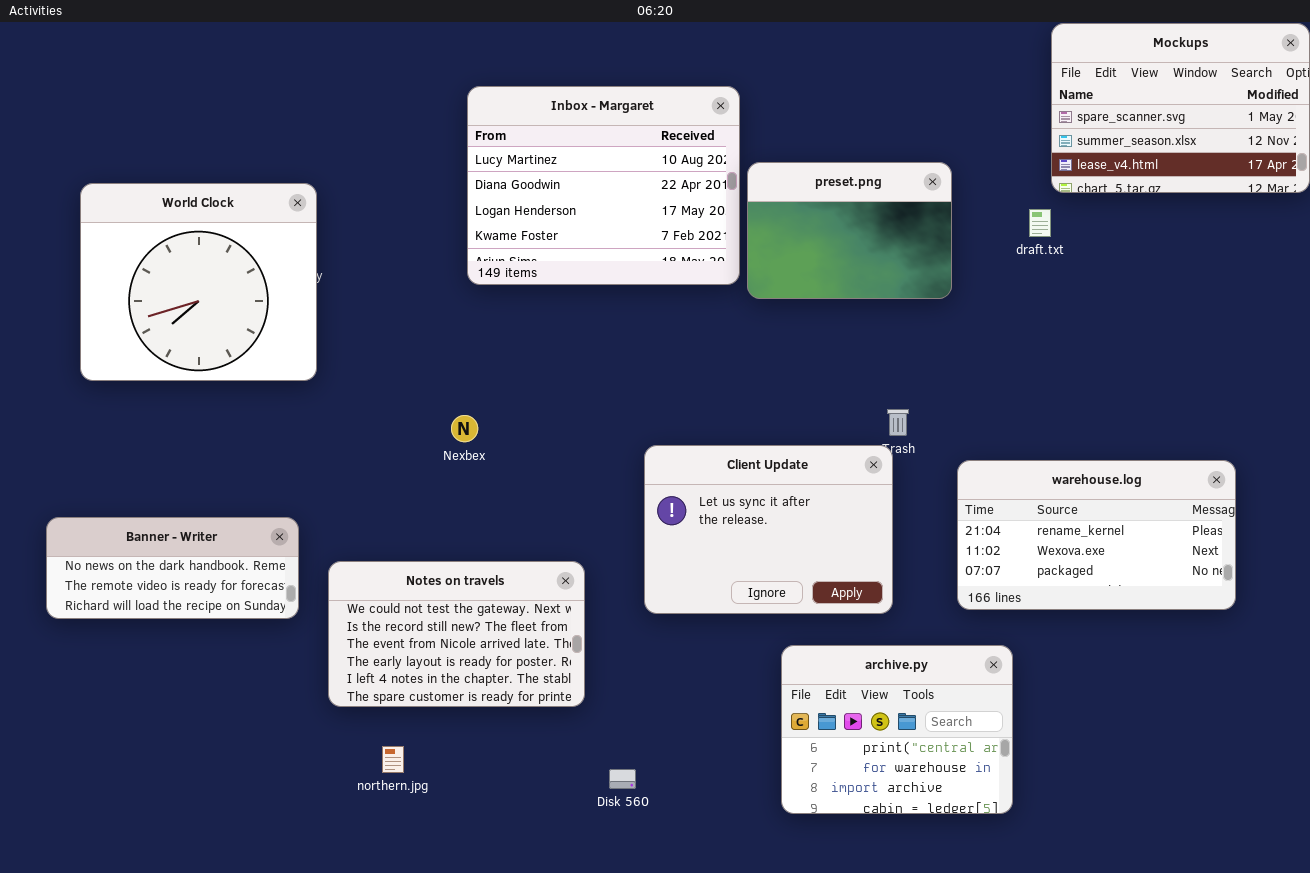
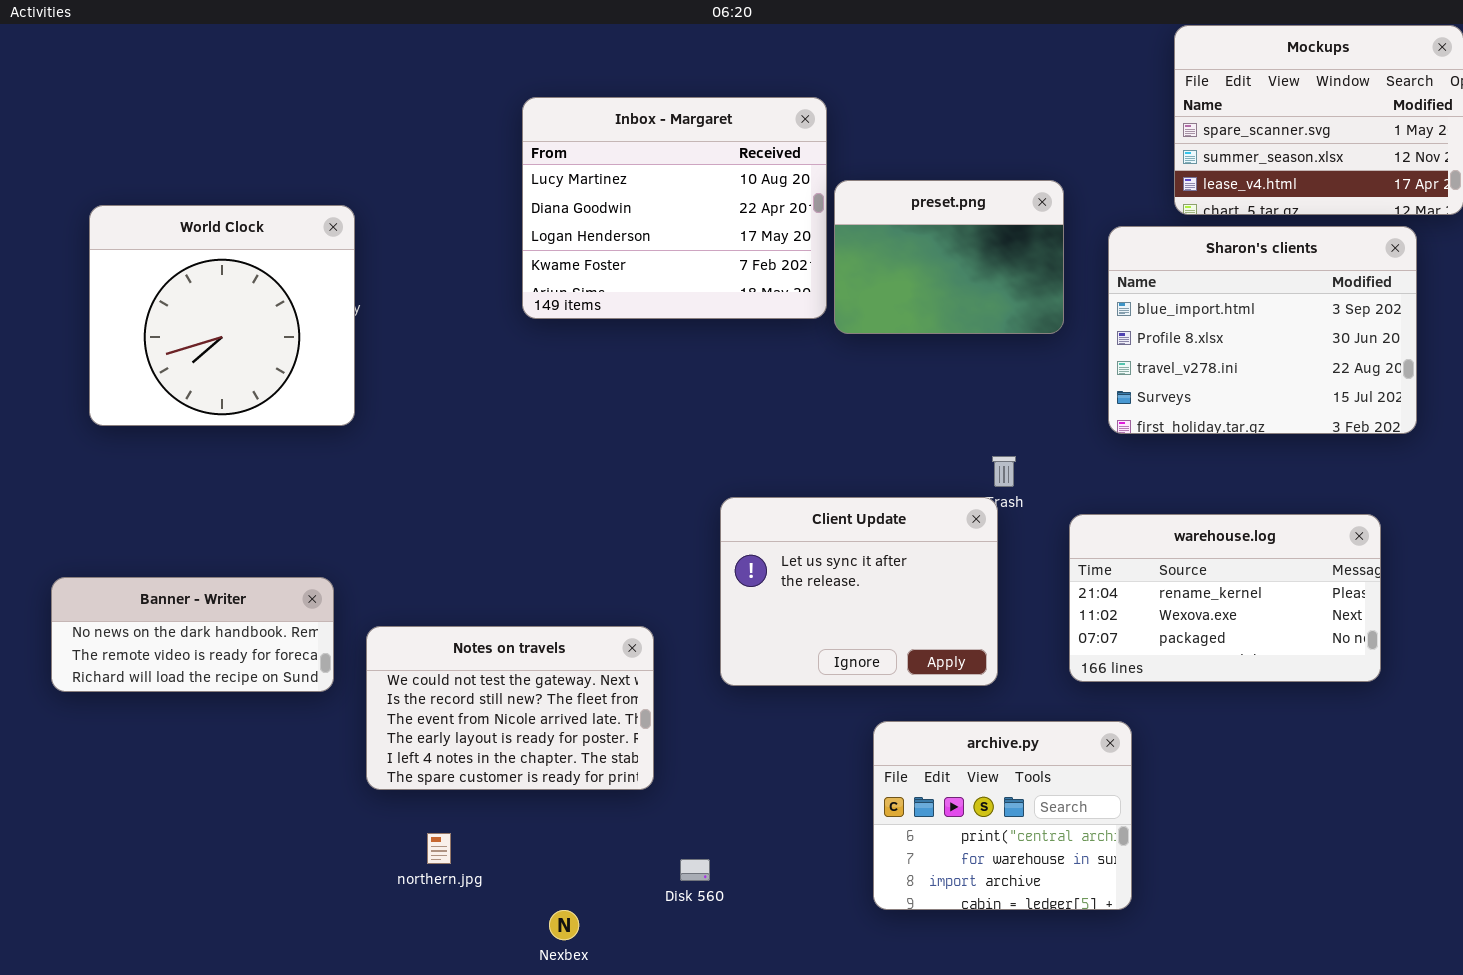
Sharon's clients: none -> [1108,226,1417,434], opened
Nexbex: [451,415,478,442] -> [549,910,579,940], moved

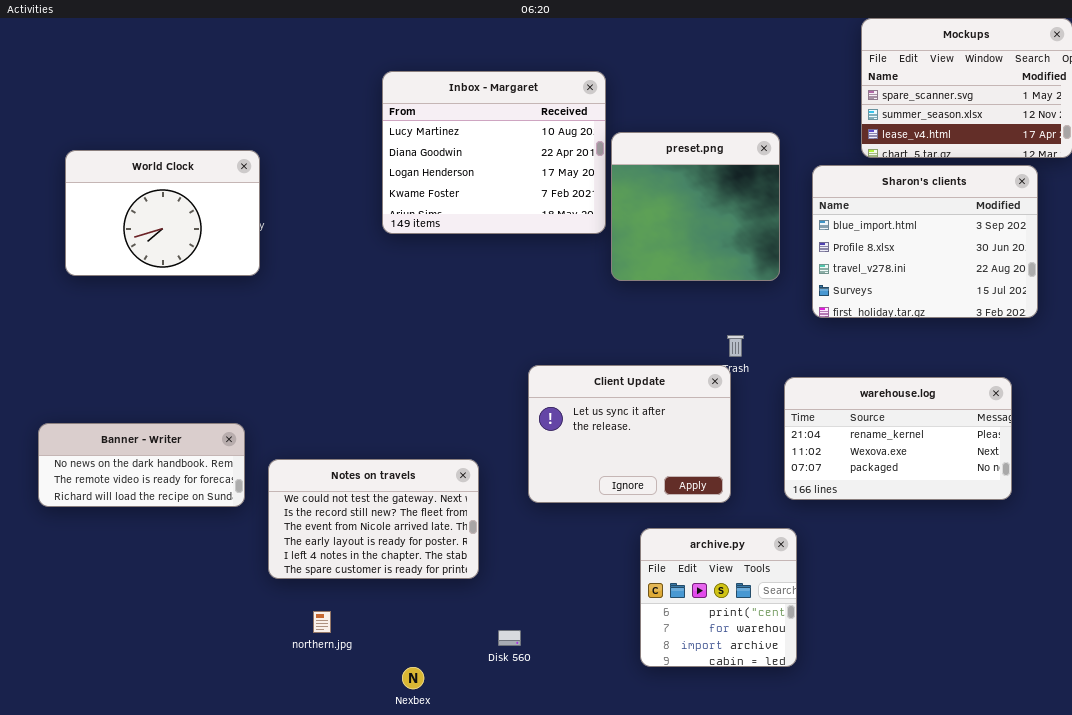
preset.png: [834,180,1064,334] -> [611,132,780,281], resized
World Clock: [89,205,355,426] -> [65,150,260,276], resized
archive.py: [873,721,1132,910] -> [640,528,797,667], resized

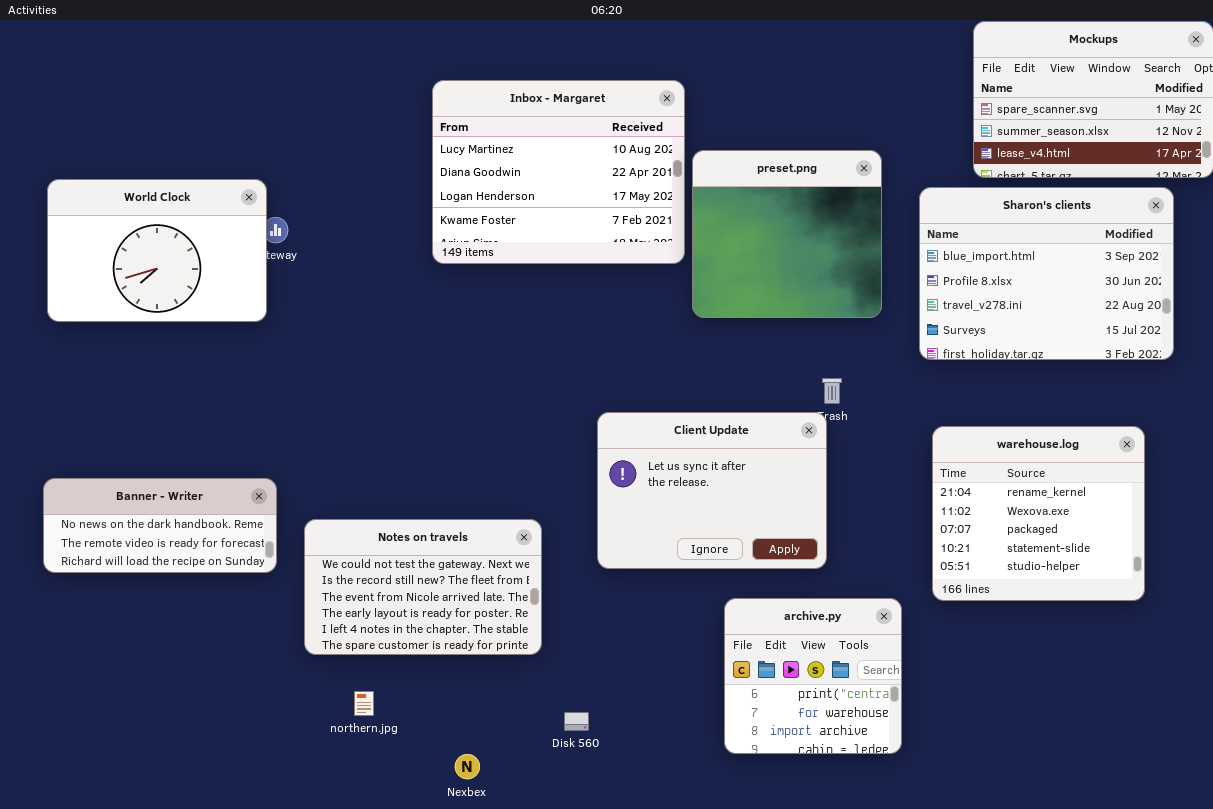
World Clock: [65,150,260,276] -> [47,179,267,322], moved
warehouse.log: [784,377,1012,500] -> [932,426,1145,601], resized

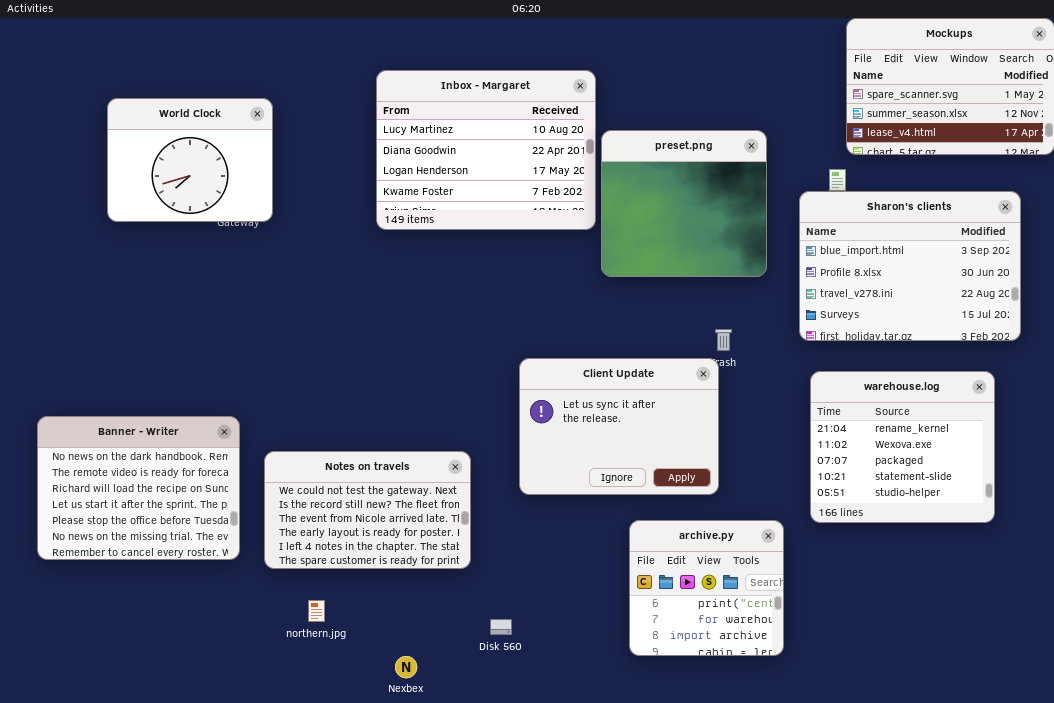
World Clock: [47,179,267,322] -> [107,98,273,222], moved, resized
Sharon's clients: [919,187,1174,360] -> [799,191,1021,341], moved
Banner - Writer: [43,478,277,573] -> [37,416,240,560], resized

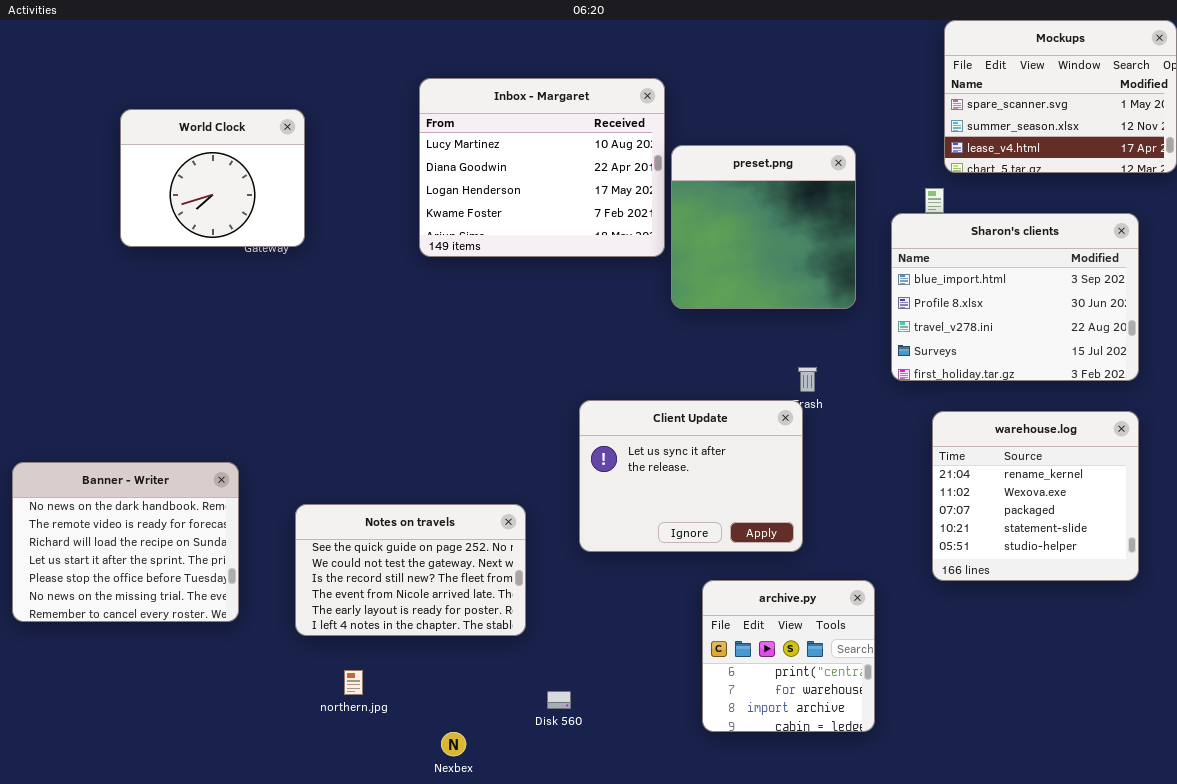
warehouse.log: [810,371,995,523] -> [932,411,1139,581], moved
Banner - Writer: [37,416,240,560] -> [12,462,239,622], moved
Notes on travels: [264,451,471,569] -> [295,504,526,636], scrolled up 1 row

